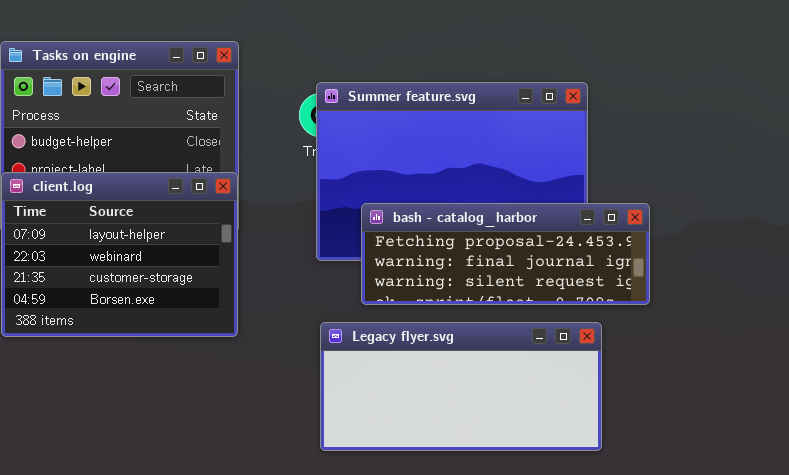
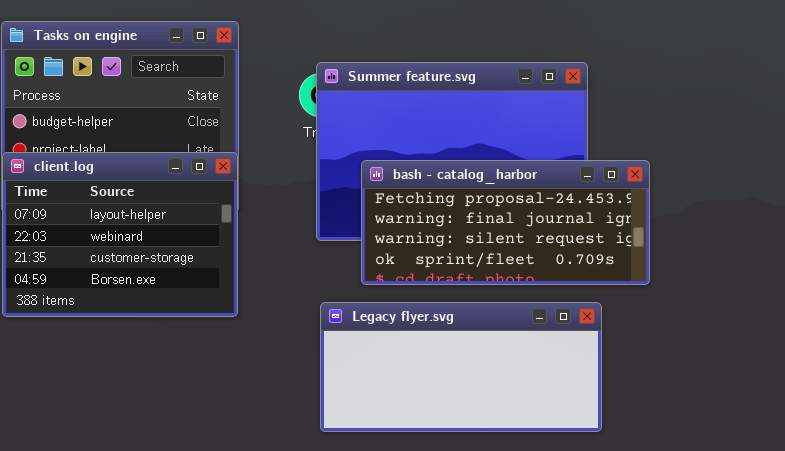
bash - catalog_harbor: [361,203,650,305] -> [361,160,650,285], resized

